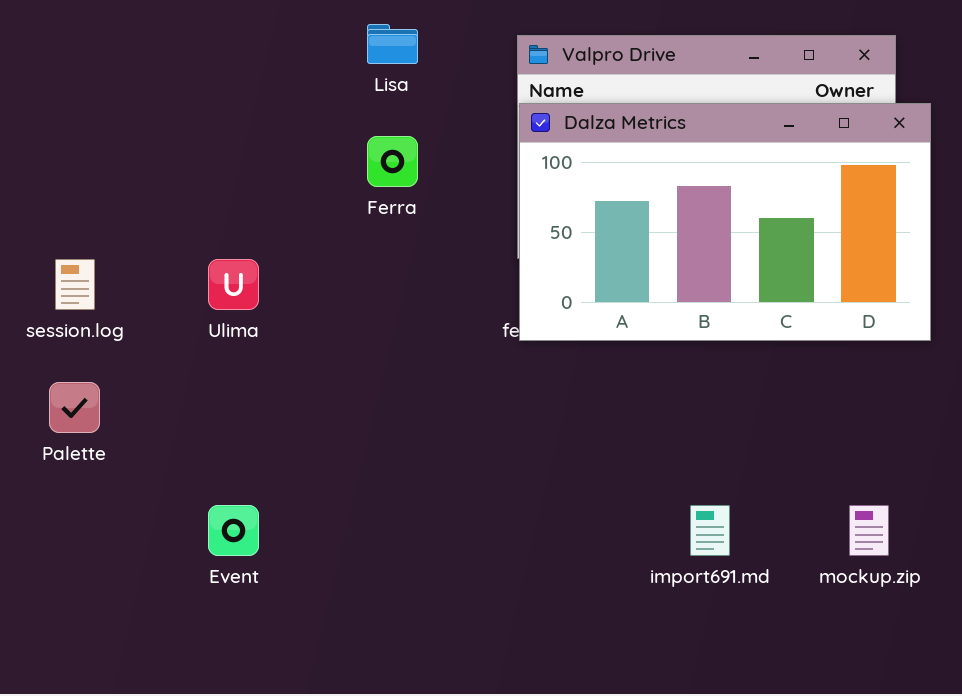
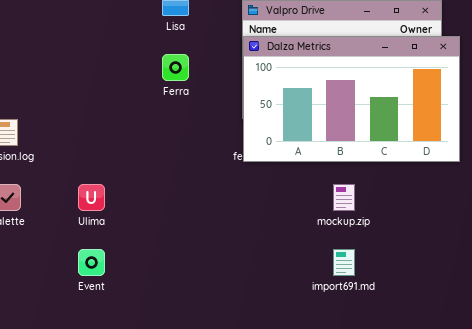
Ulima: [208,259,259,310] -> [78,184,105,211], moved
mockup.zip: [849,505,889,556] -> [333,184,355,211], moved

